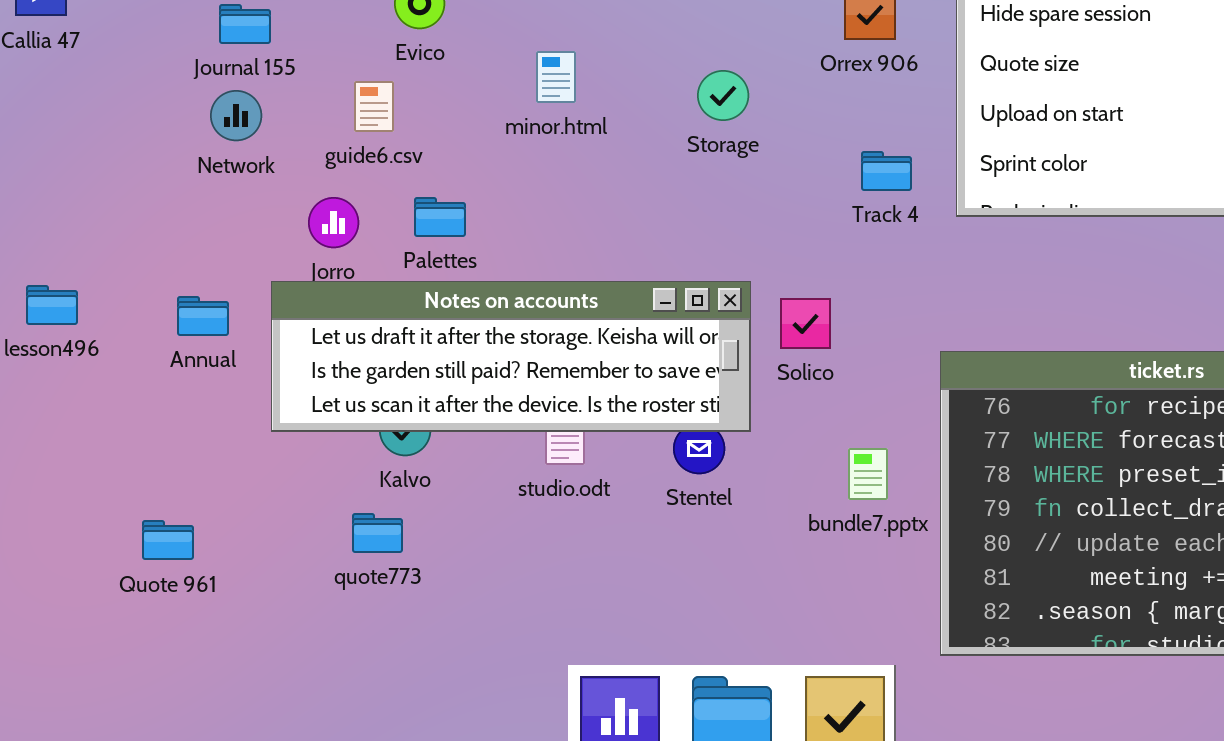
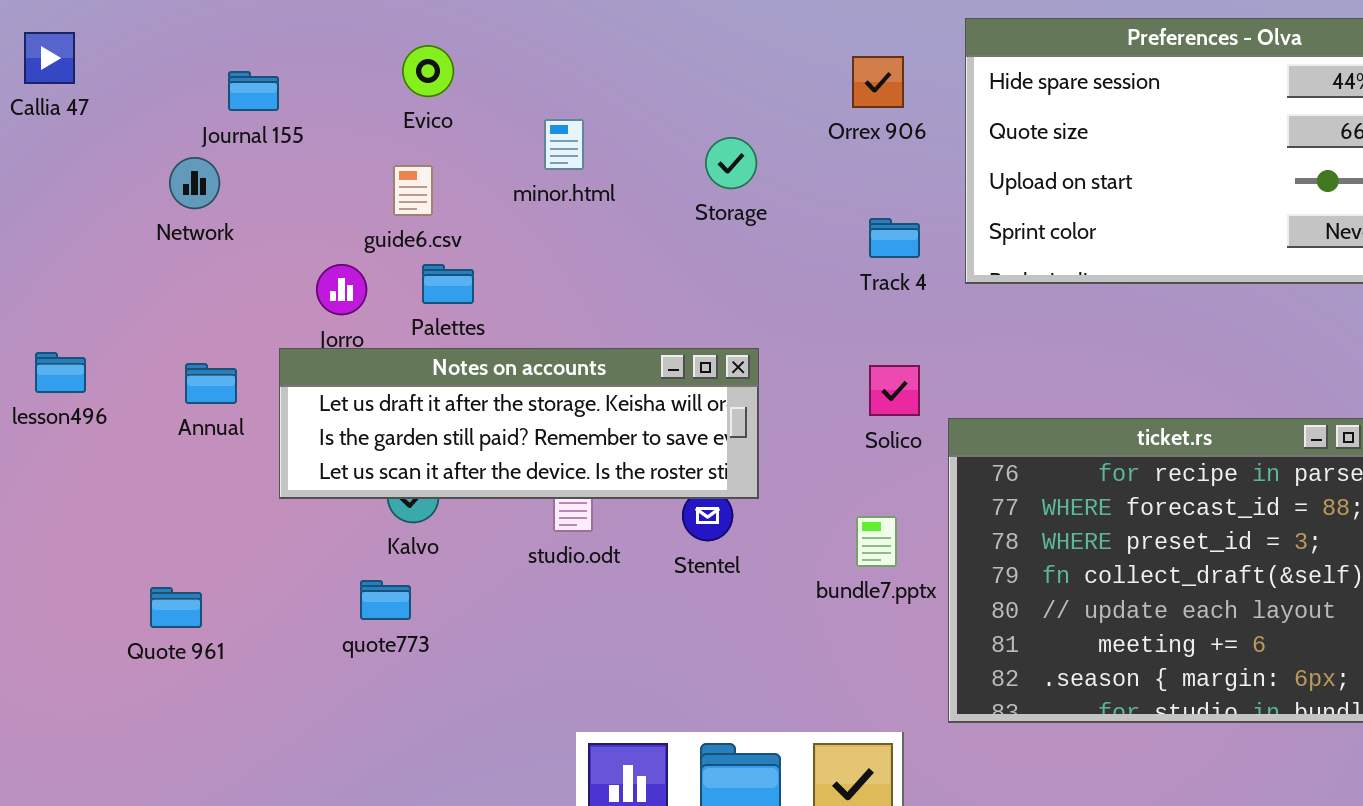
guide6.csv: [354,81,394,132] -> [393,165,433,216], moved
Network: [210,90,262,141] -> [169,157,220,209], moved
Solico: [780,298,831,349] -> [869,365,920,416], moved

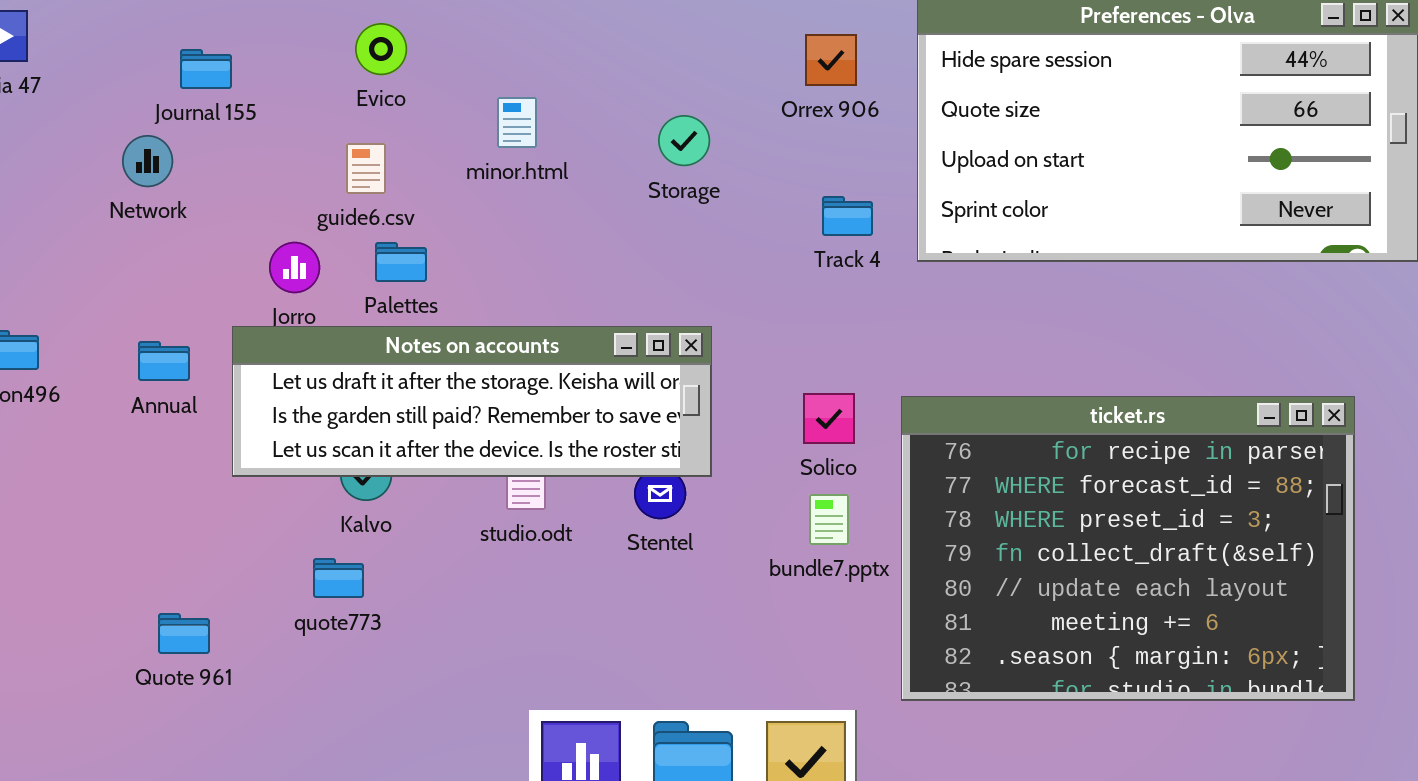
Solico: [869,365,920,416] -> [803,393,855,444], moved
Quote 961: [150,587,202,628] -> [158,613,210,654], moved

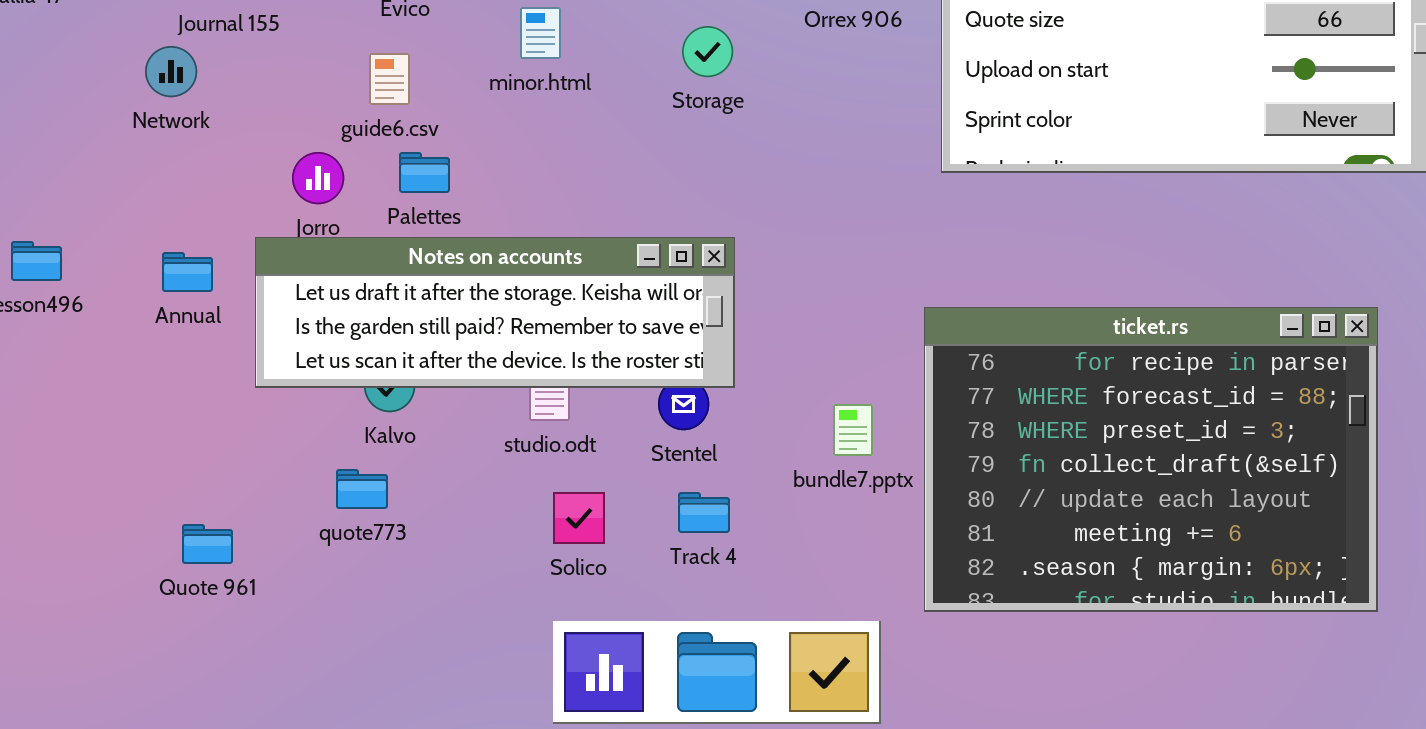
Track 4: [822,196,873,236] -> [678,492,730,533], moved
Solico: [803,393,855,444] -> [553,492,605,544], moved

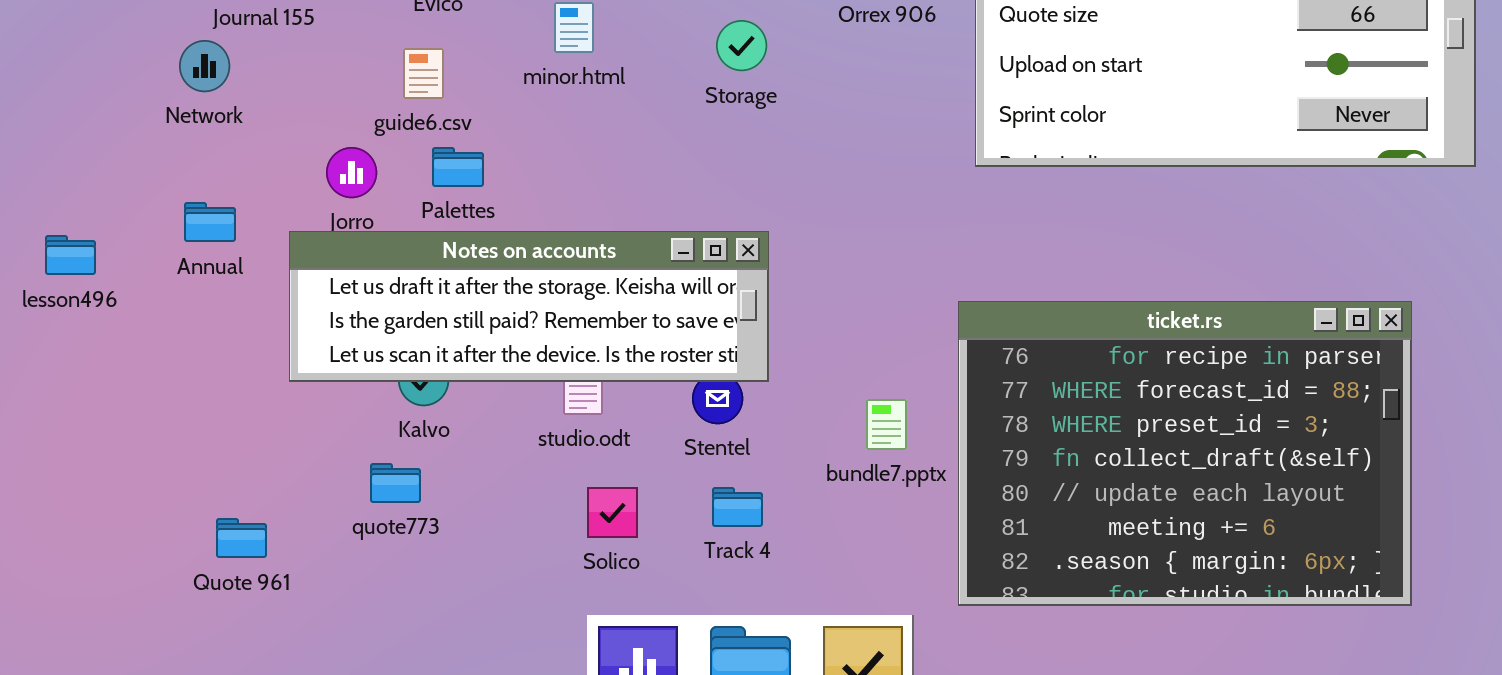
Annual: [162,252,213,292] -> [184,202,236,242], moved

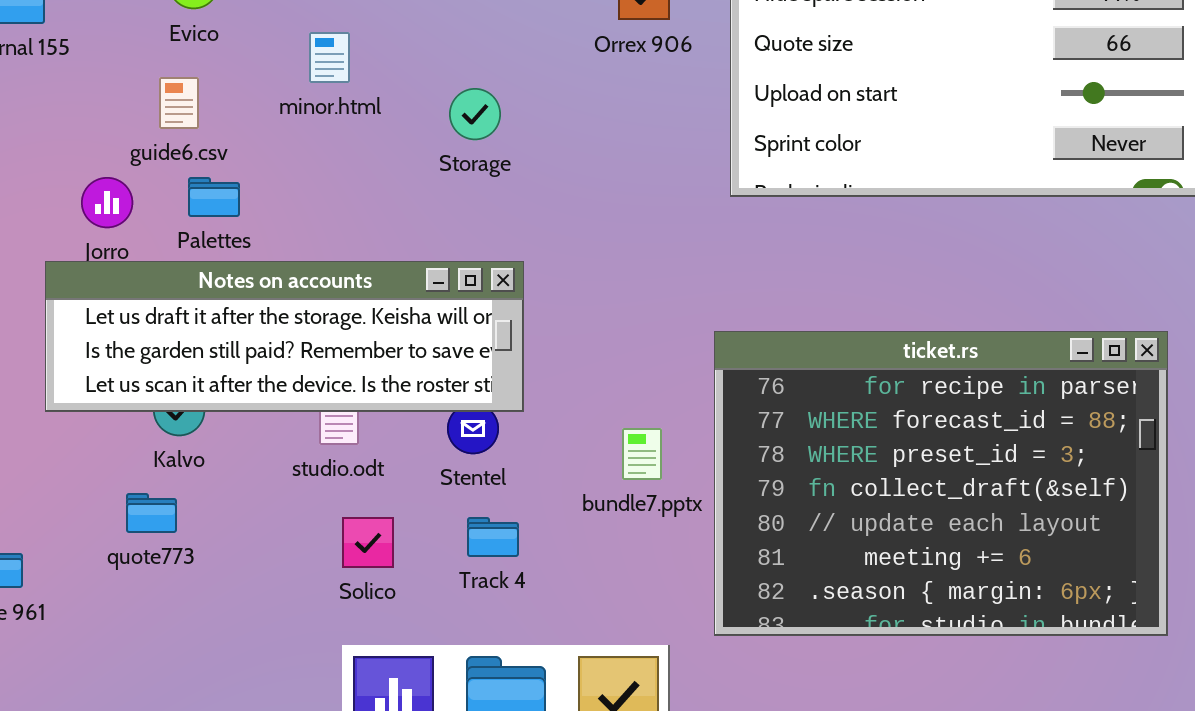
Storage: [716,20,767,71] -> [449,88,501,140], moved

